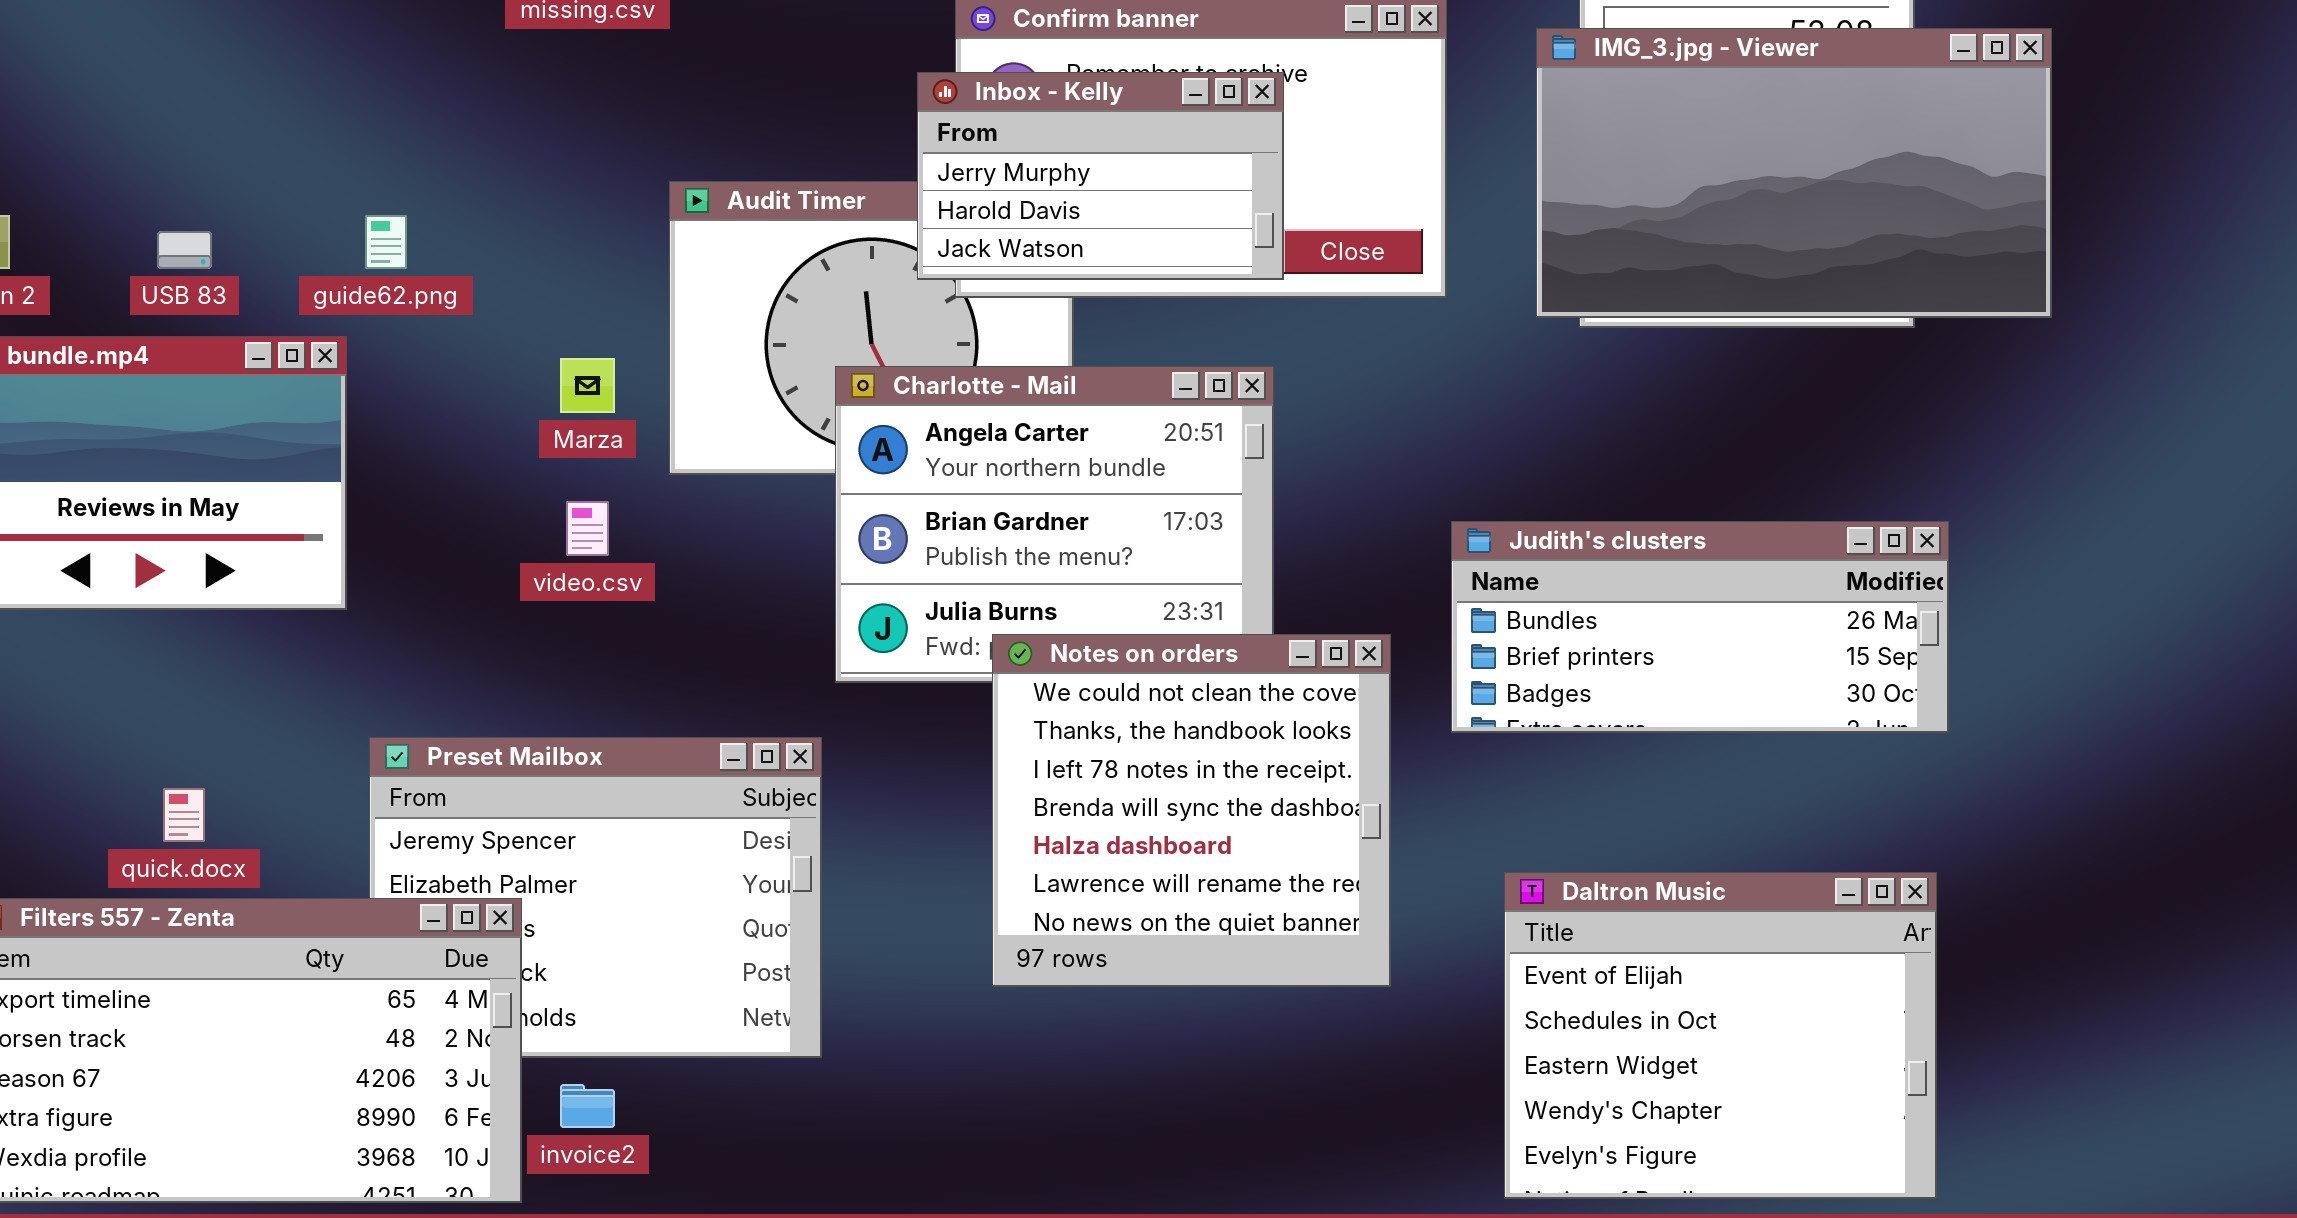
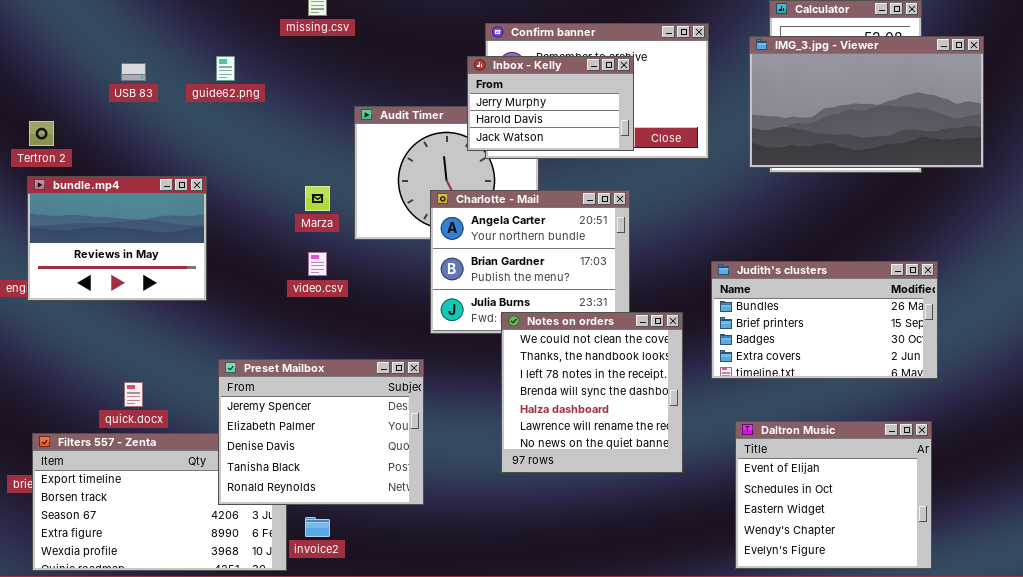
guide62.png: [365,215,407,269] -> [216,56,235,81], moved
USB 83: [157,231,212,269] -> [121,63,146,81], moved
Judith's clusters: [1451,521,1949,733] -> [711,261,938,379], resized
Preset Mailbox: [369,737,822,1058] -> [218,359,424,505], raised

